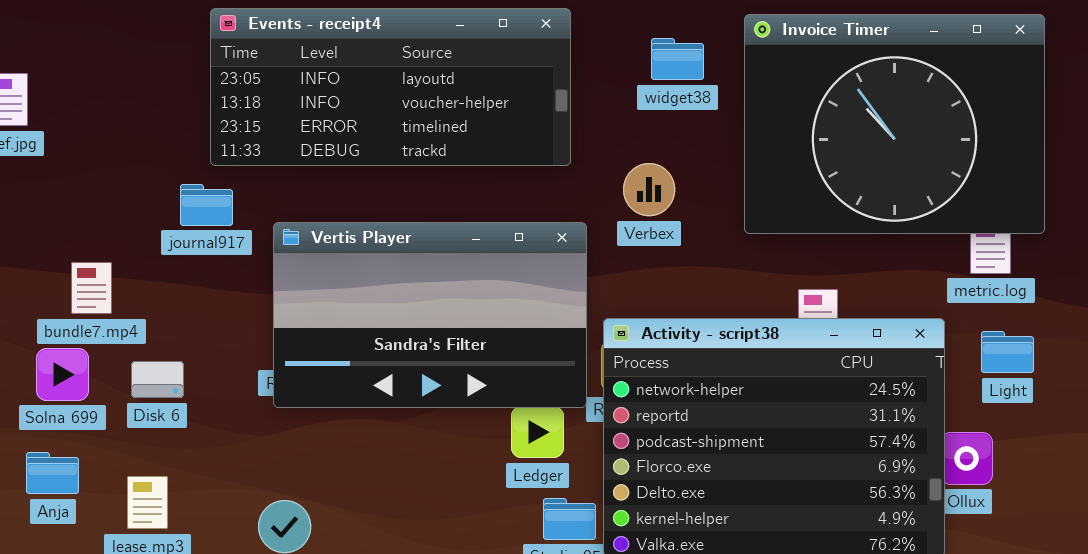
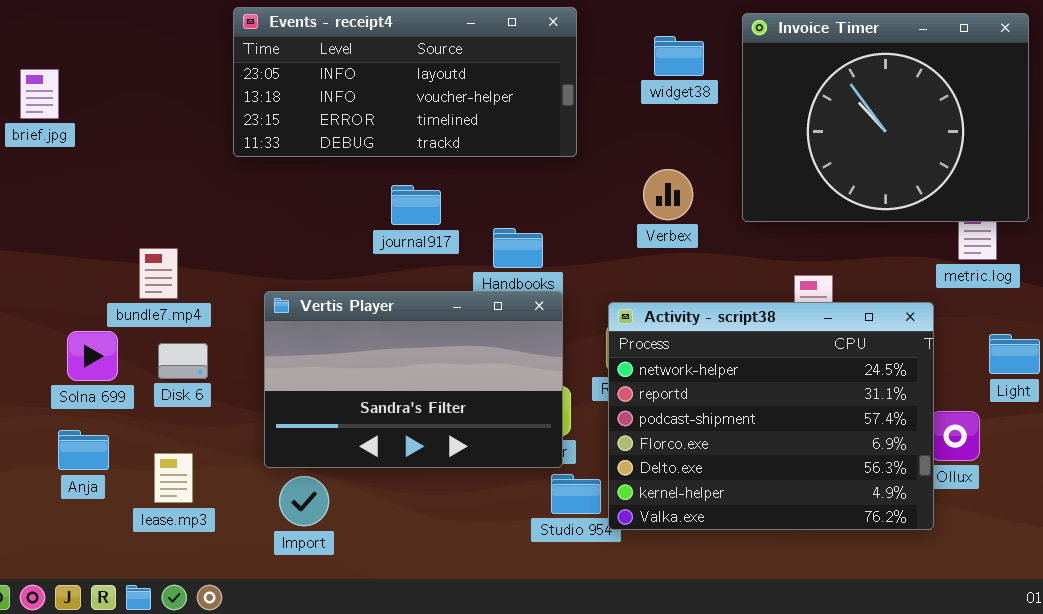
Verbex: [623,163,675,216] -> [643,169,693,220], moved
journal917: [180,184,233,226] -> [391,185,441,225], moved
Vertis Player: [273,222,587,408] -> [264,291,563,468], moved
bundle7.mp4: [71,262,112,314] -> [139,248,178,299], moved
Light: [981,331,1034,373] -> [989,334,1040,374], moved

